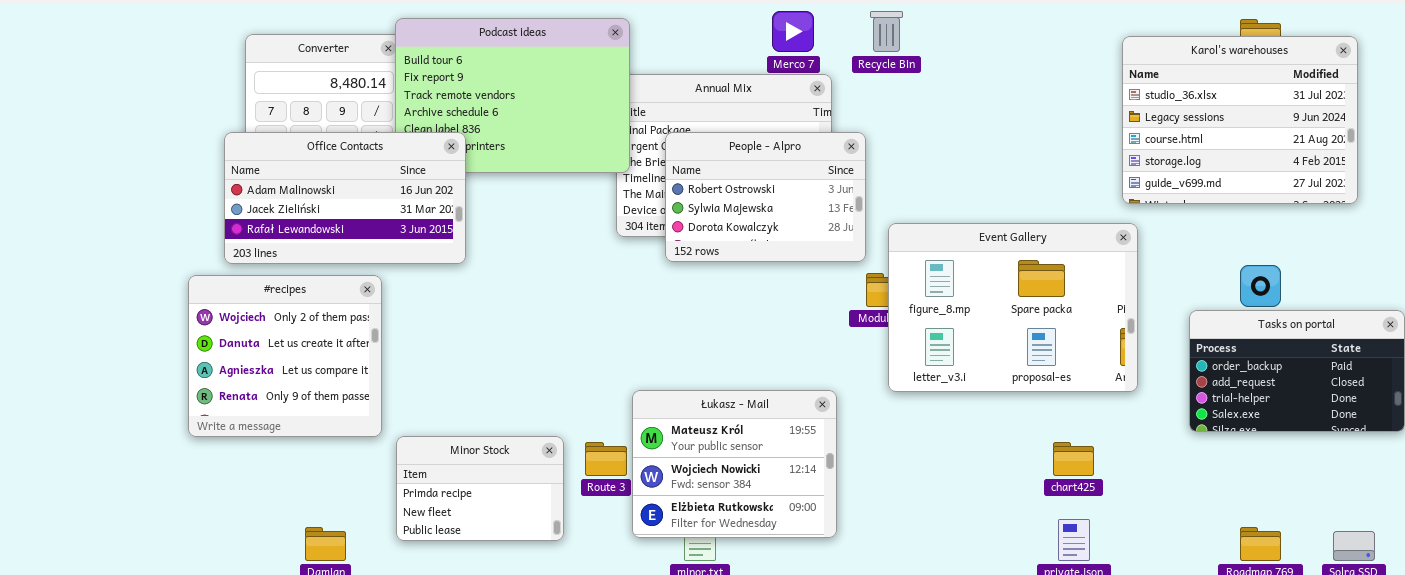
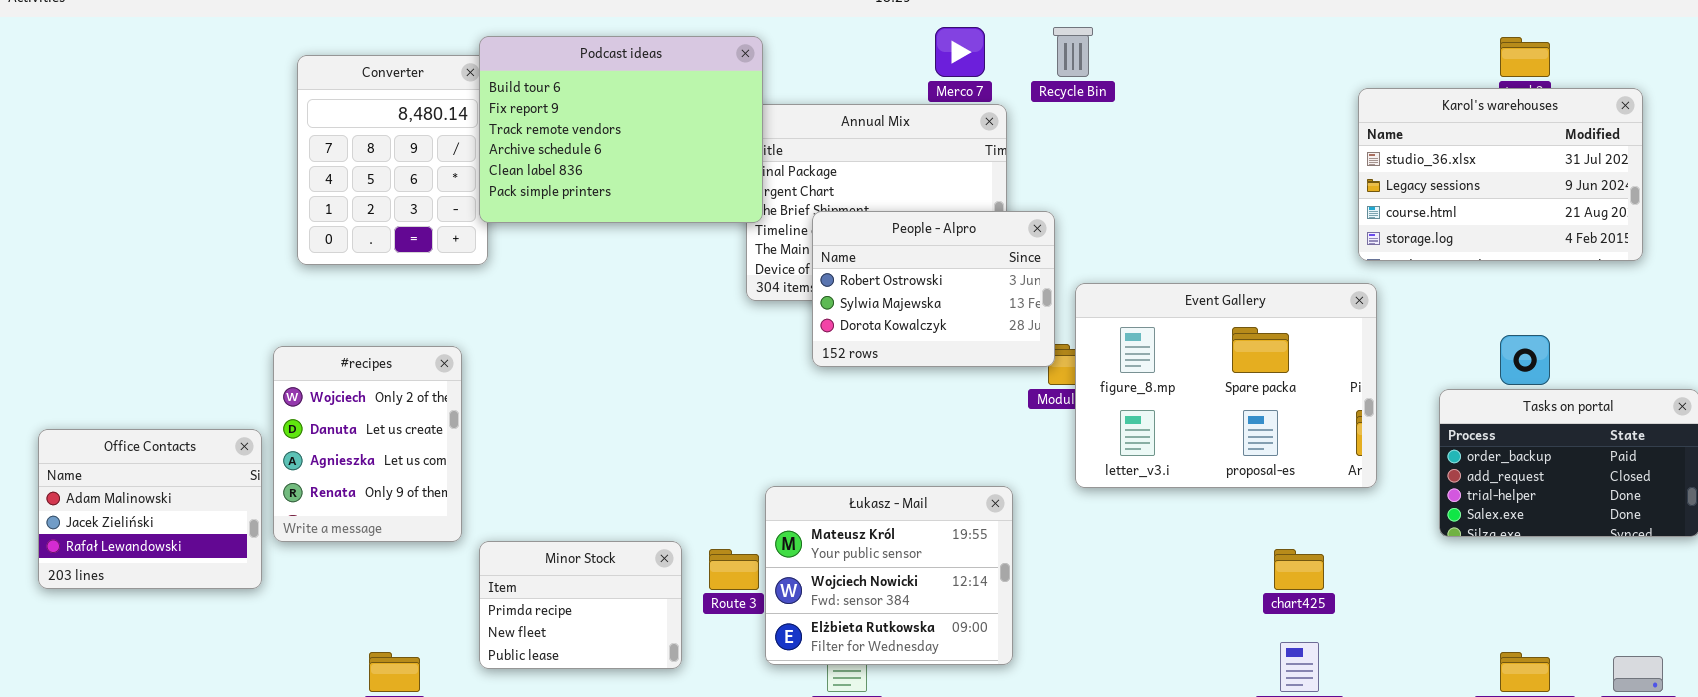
Karol's warehouses: [1122,36,1358,204] -> [1358,88,1643,261], resized
Office Contacts: [224,132,466,264] -> [38,429,262,589], moved, resized
People - Alpro: [665,132,866,262] -> [812,211,1055,367], moved
#recipes: [188,275,382,437] -> [273,346,462,542], resized

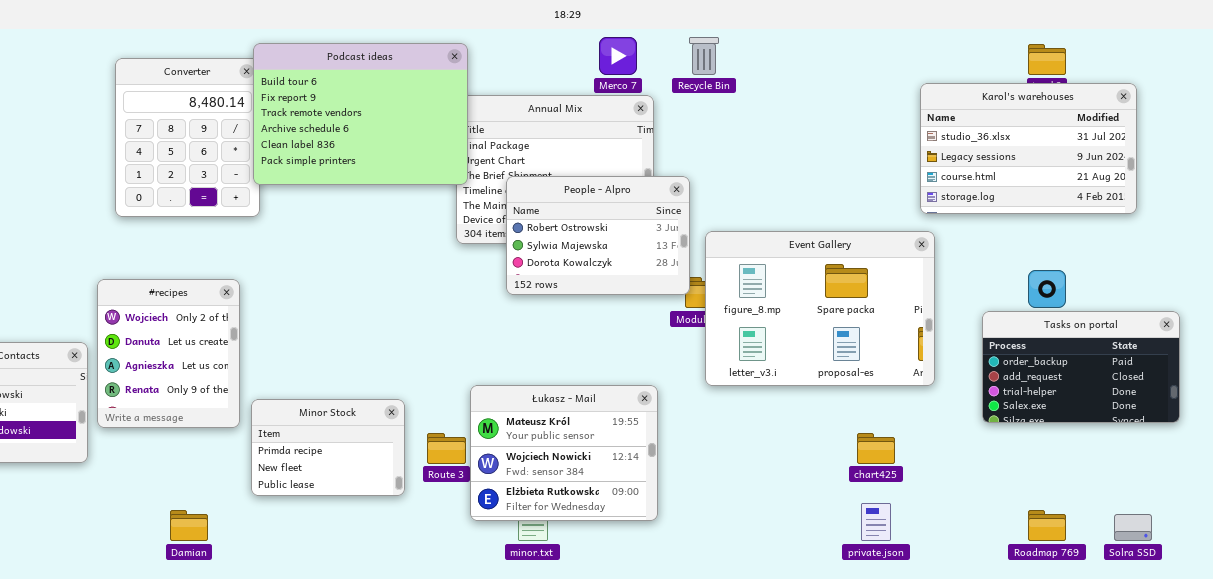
Minor Stock: [479,541,682,669] -> [251,399,405,496], moved

